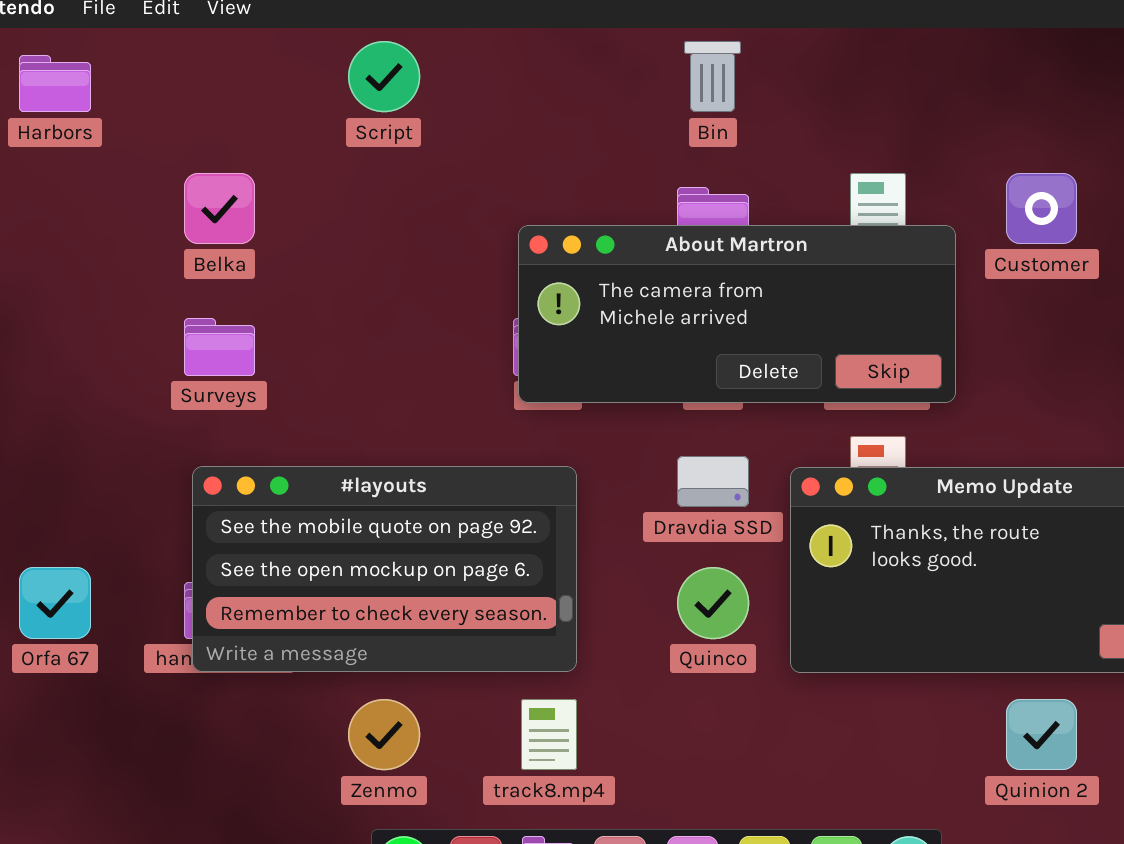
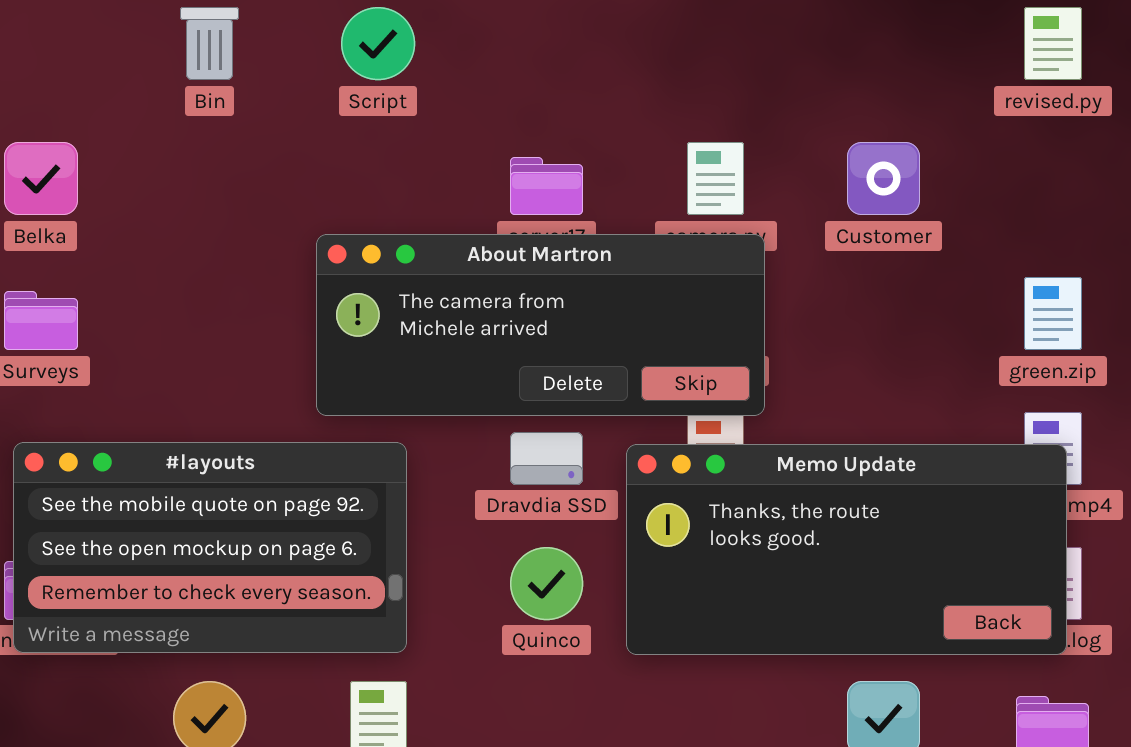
Script: [348,41,420,112] -> [341,7,415,80], moved
Bin: [684,41,741,112] -> [180,7,239,80], moved
About Martron: [518,225,956,403] -> [316,234,765,416], moved

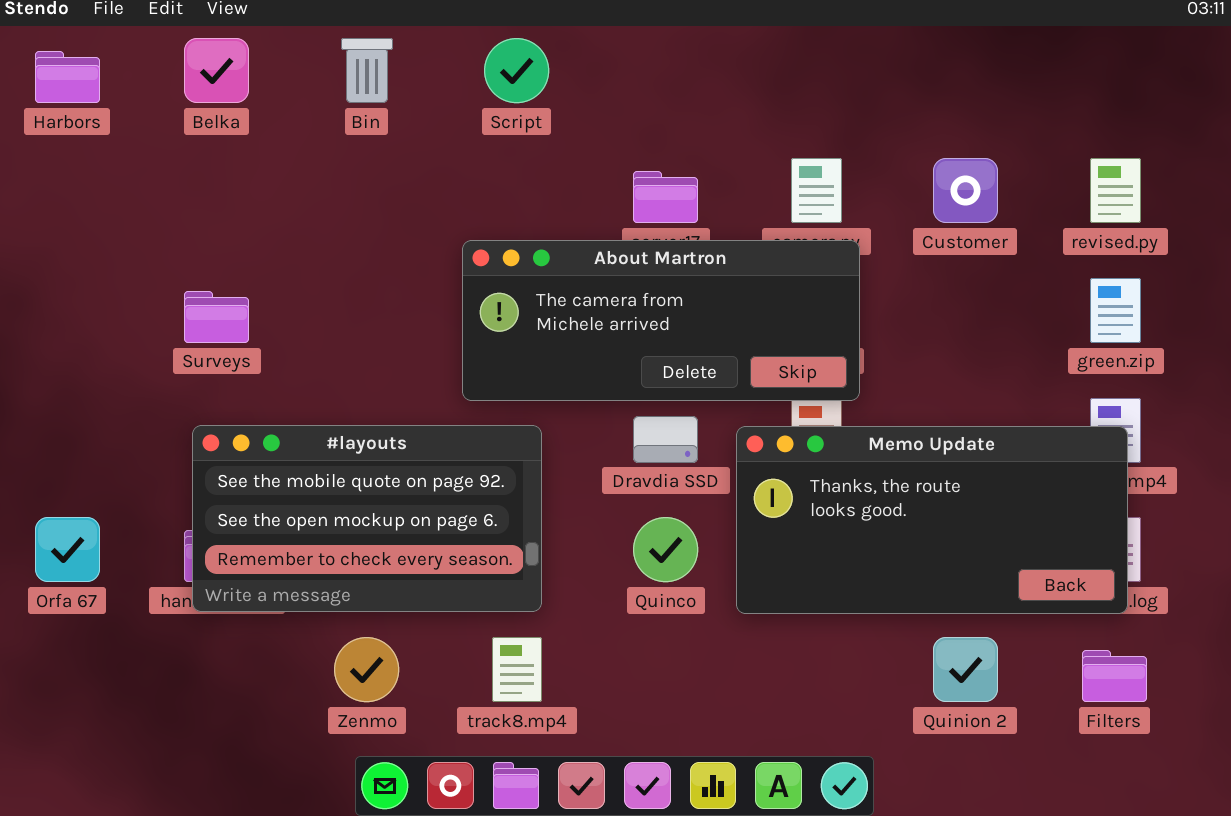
revised.py: [1024,7,1082,80] -> [1090,158,1141,223], moved
Belka: [4,142,78,215] -> [184,38,249,103], moved

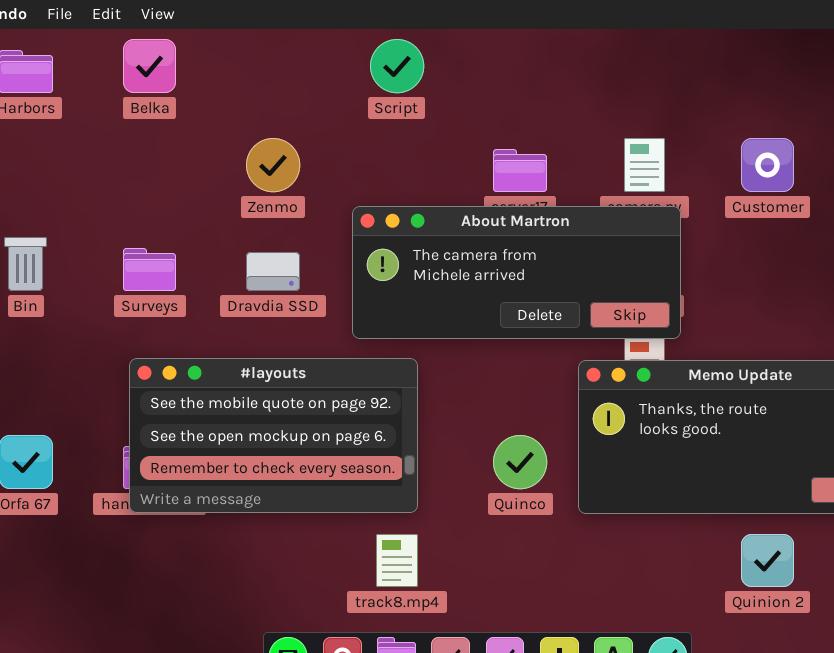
Bin: [341,38,393,103] -> [4,237,47,291], moved
Dravdia SSD: [633,416,698,463] -> [246,252,300,291], moved
Zenmo: [334,637,399,702] -> [246,138,300,192], moved

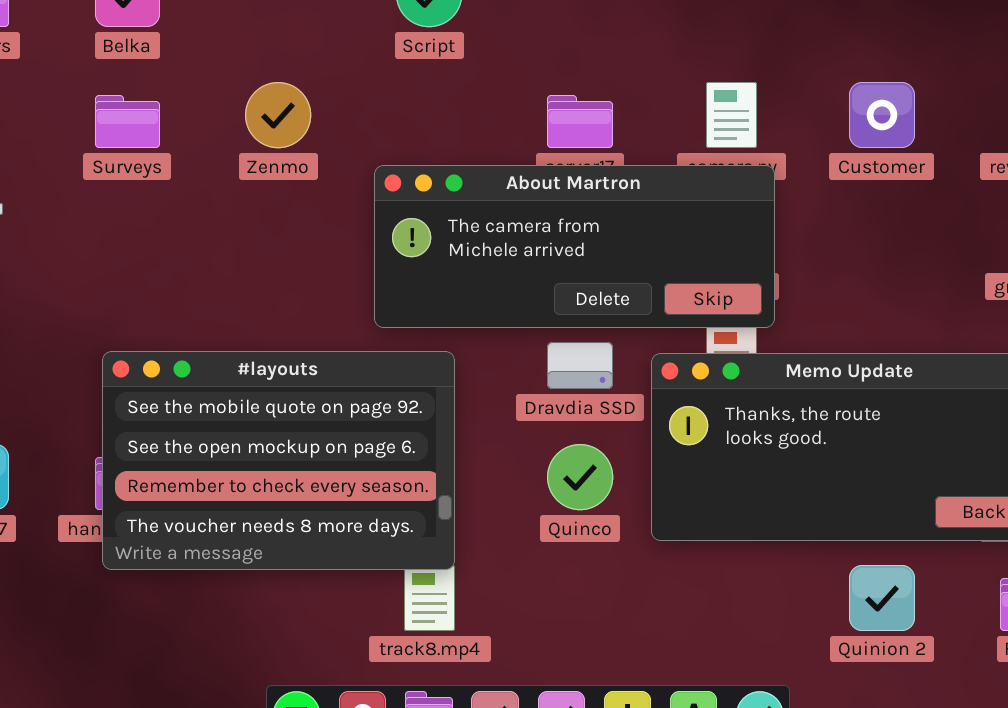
Surveys: [123,248,176,291] -> [95,95,160,148], moved
Dravdia SSD: [246,252,300,291] -> [547,342,613,389], moved
#layouts: [129,358,418,513] -> [102,351,455,570], resized

